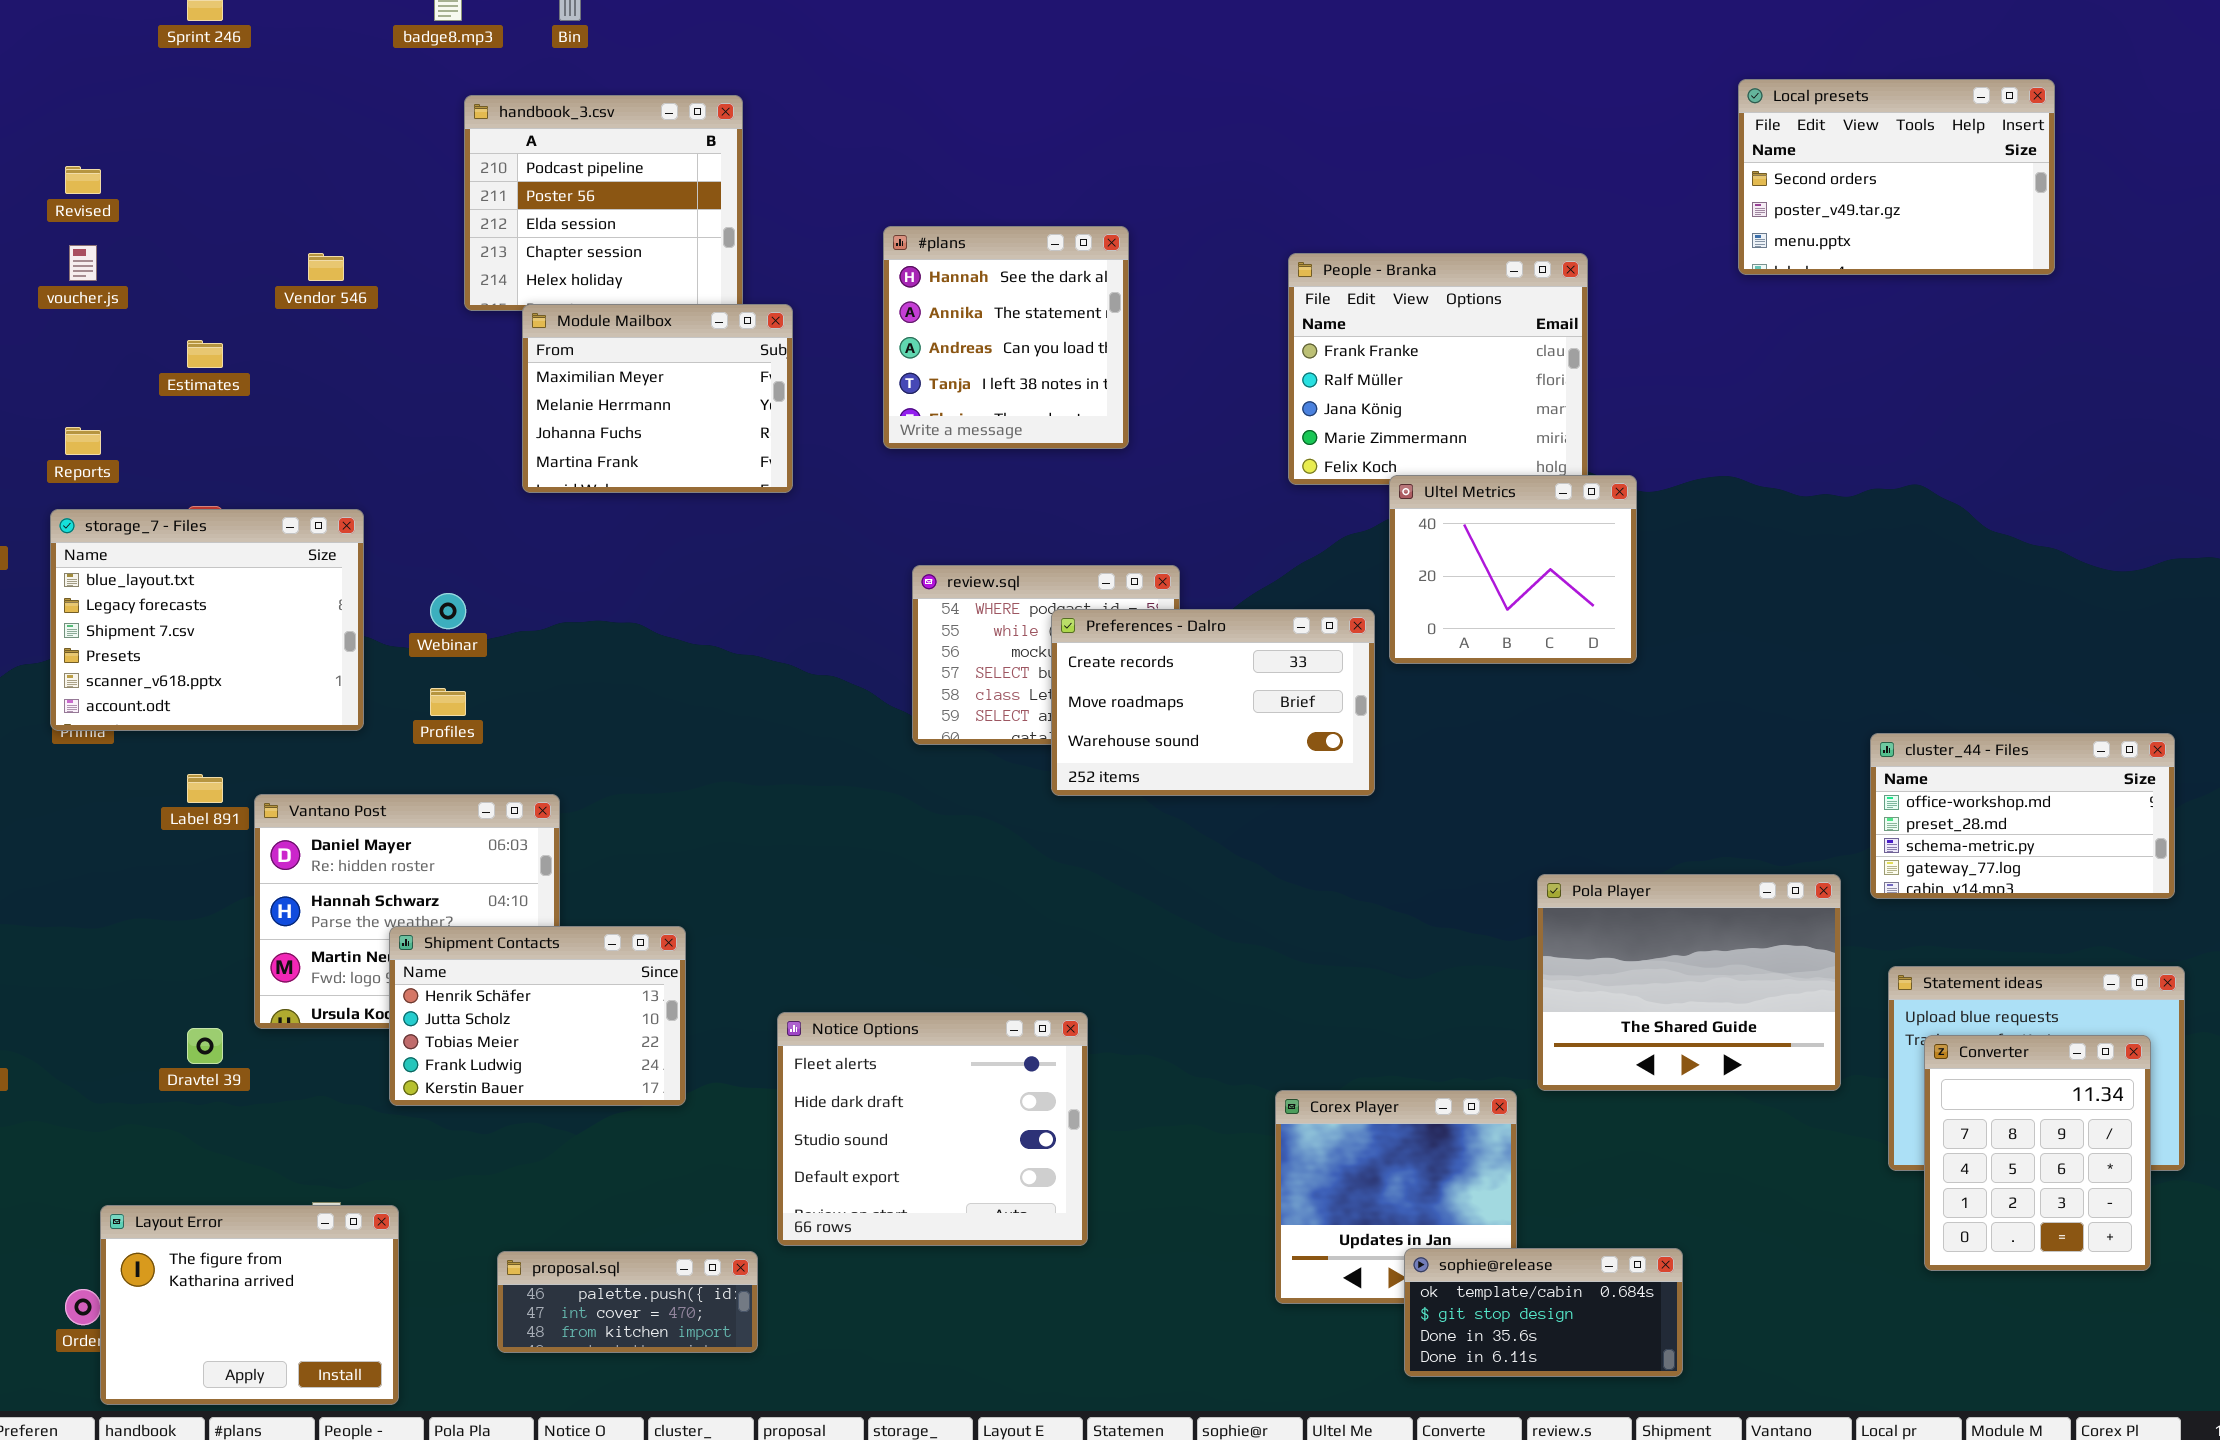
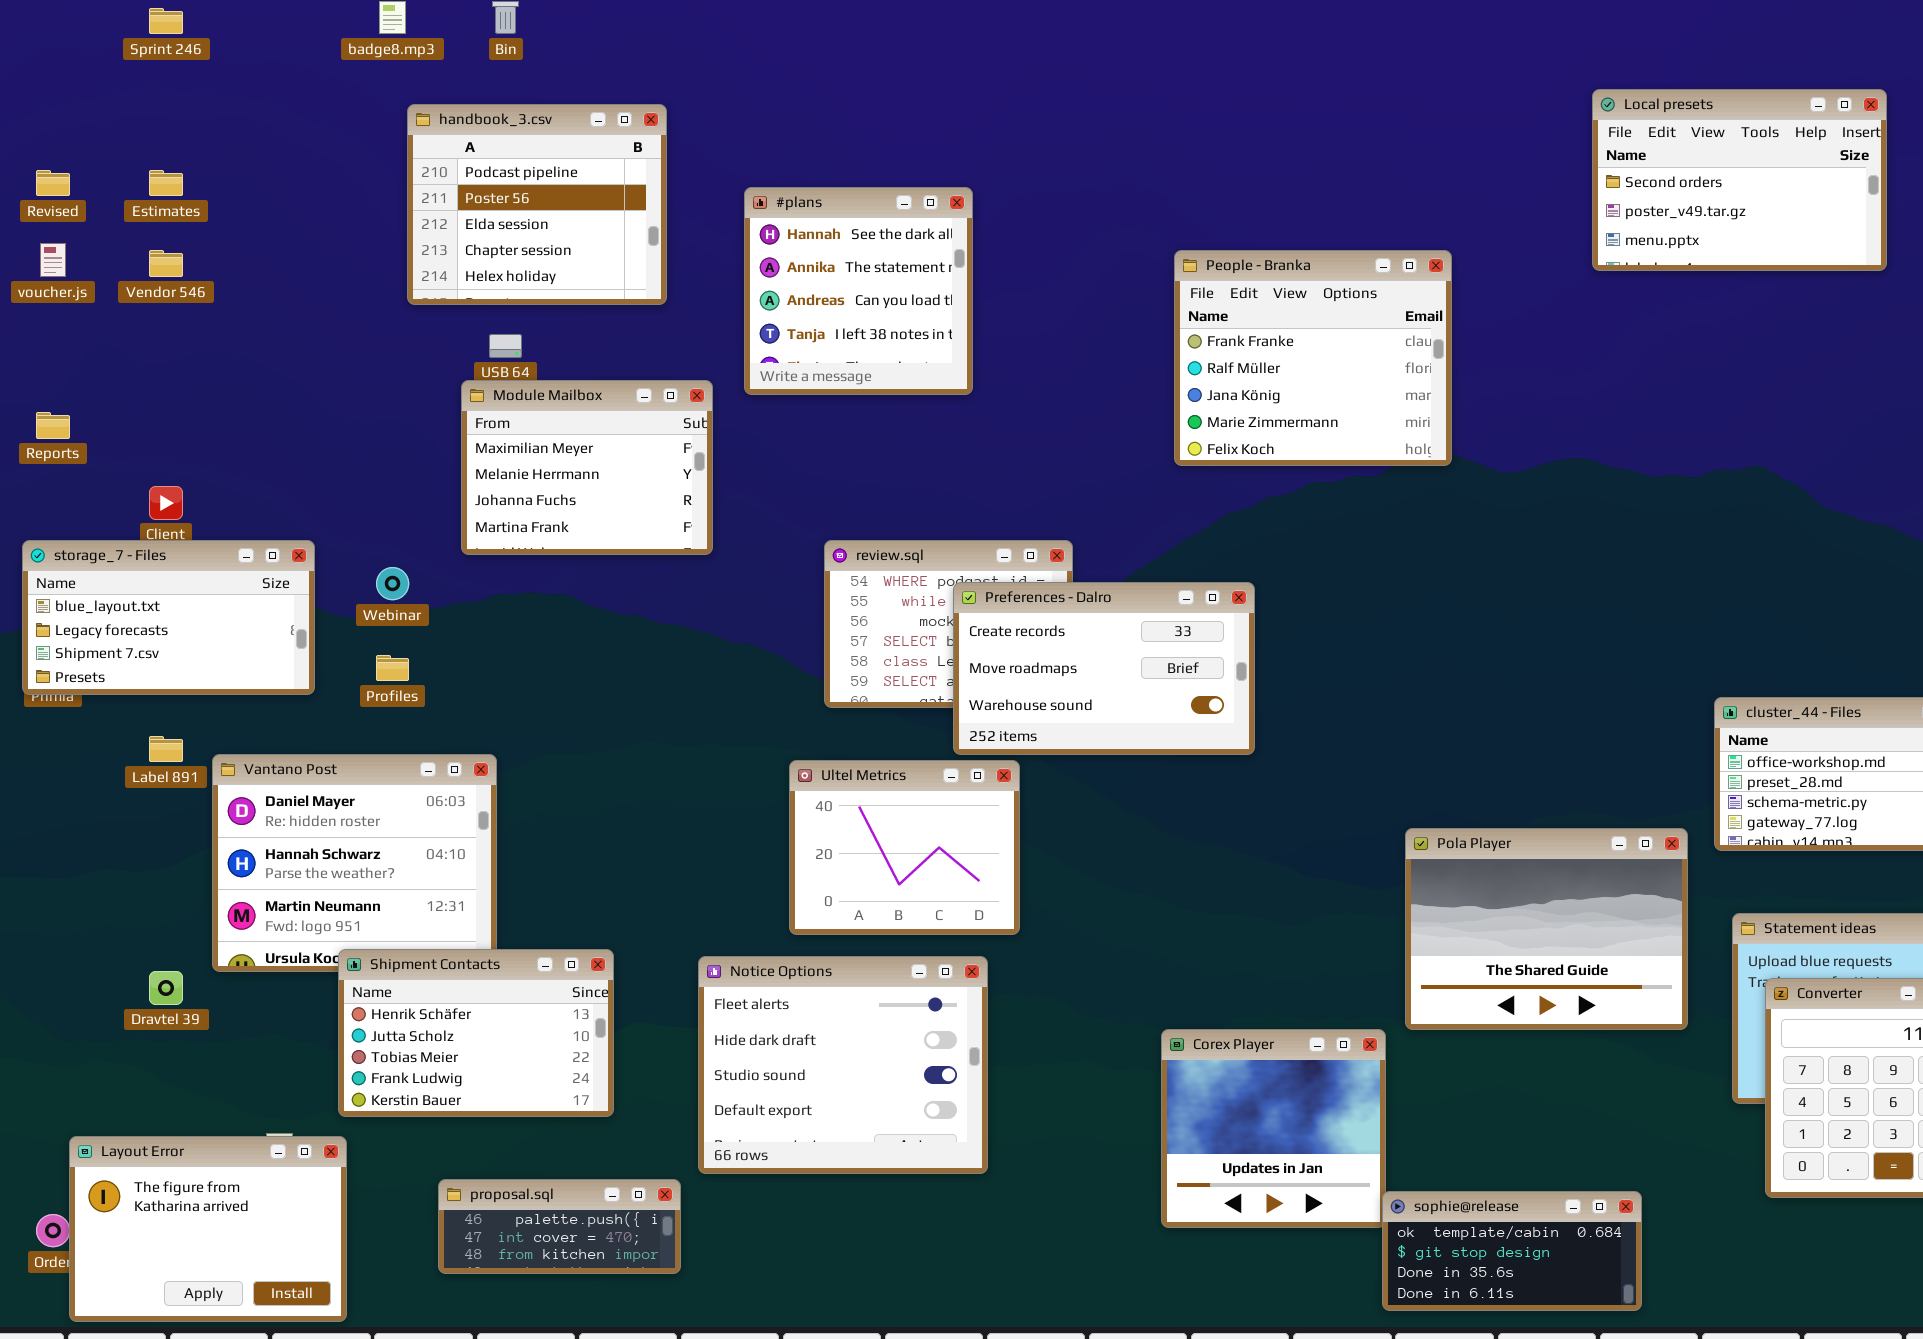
#plans: [883,226,1129,449] -> [744,187,973,395], moved
Vendor 546: [308,253,344,281] -> [149,250,183,277], moved
Module Mailbox: [522,304,793,493] -> [461,380,713,555], moved
Estimates: [187,340,223,368] -> [149,170,183,196], moved
Ultel Metrics: [1389,475,1637,664] -> [789,760,1020,935], moved
storage_7 - Files: [50,509,364,731] -> [22,540,315,695], resized
Shipment Contacts: [389,926,686,1106] -> [338,949,614,1117], moved
sophie@release: [1404,1248,1683,1377] -> [1382,1191,1642,1311], moved

